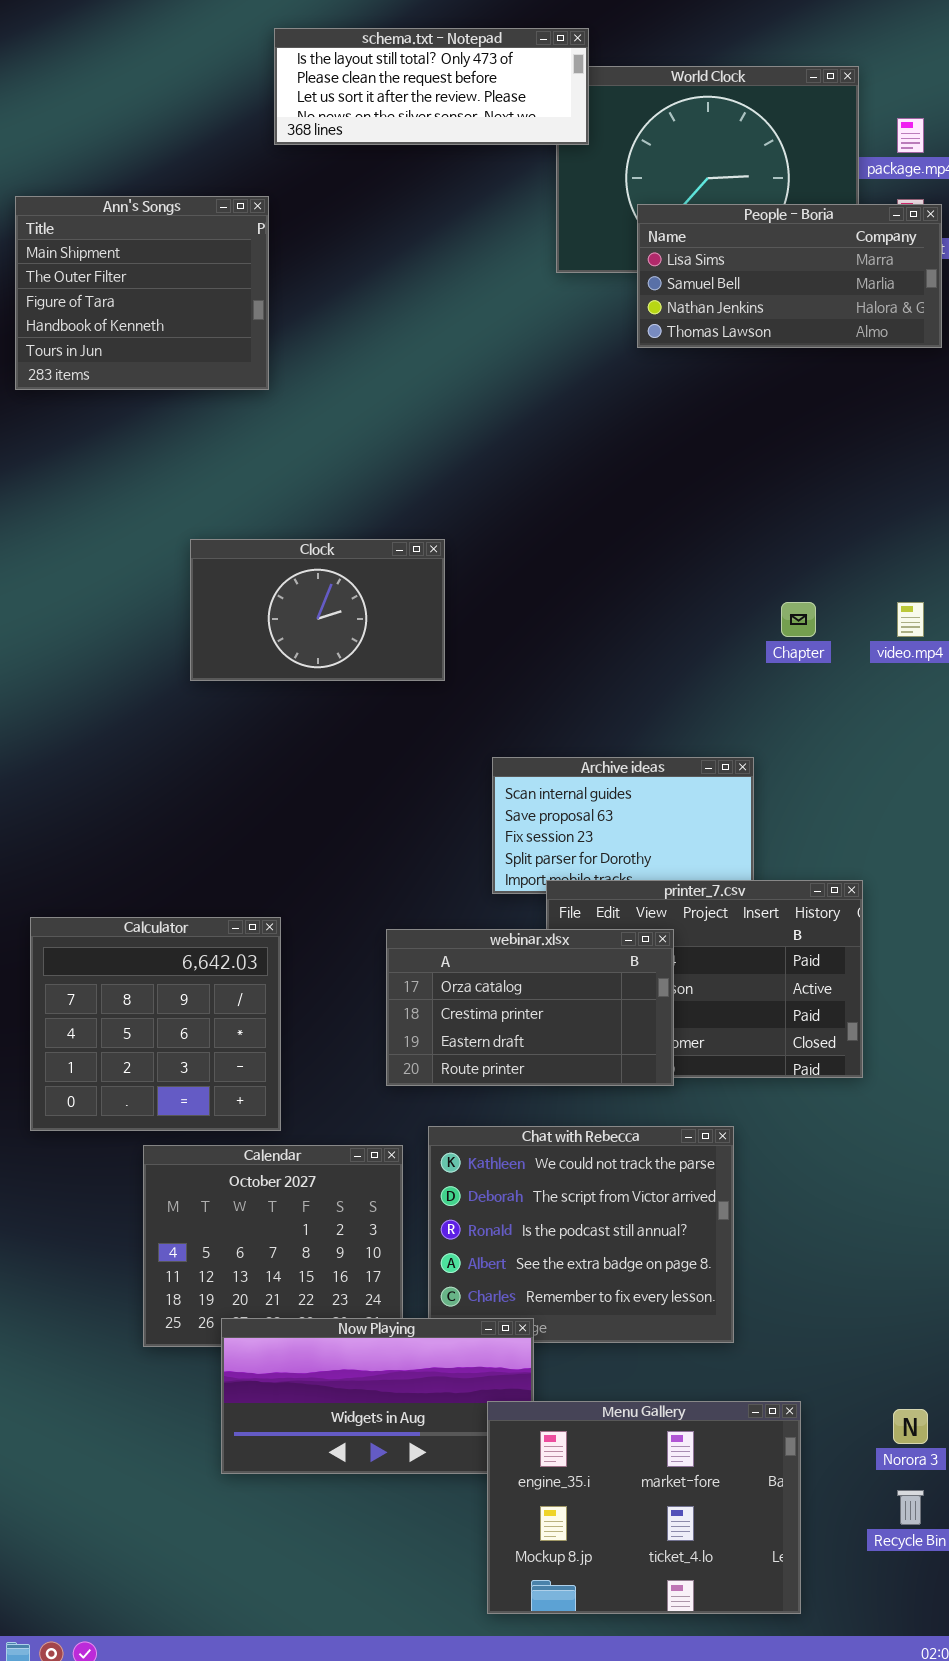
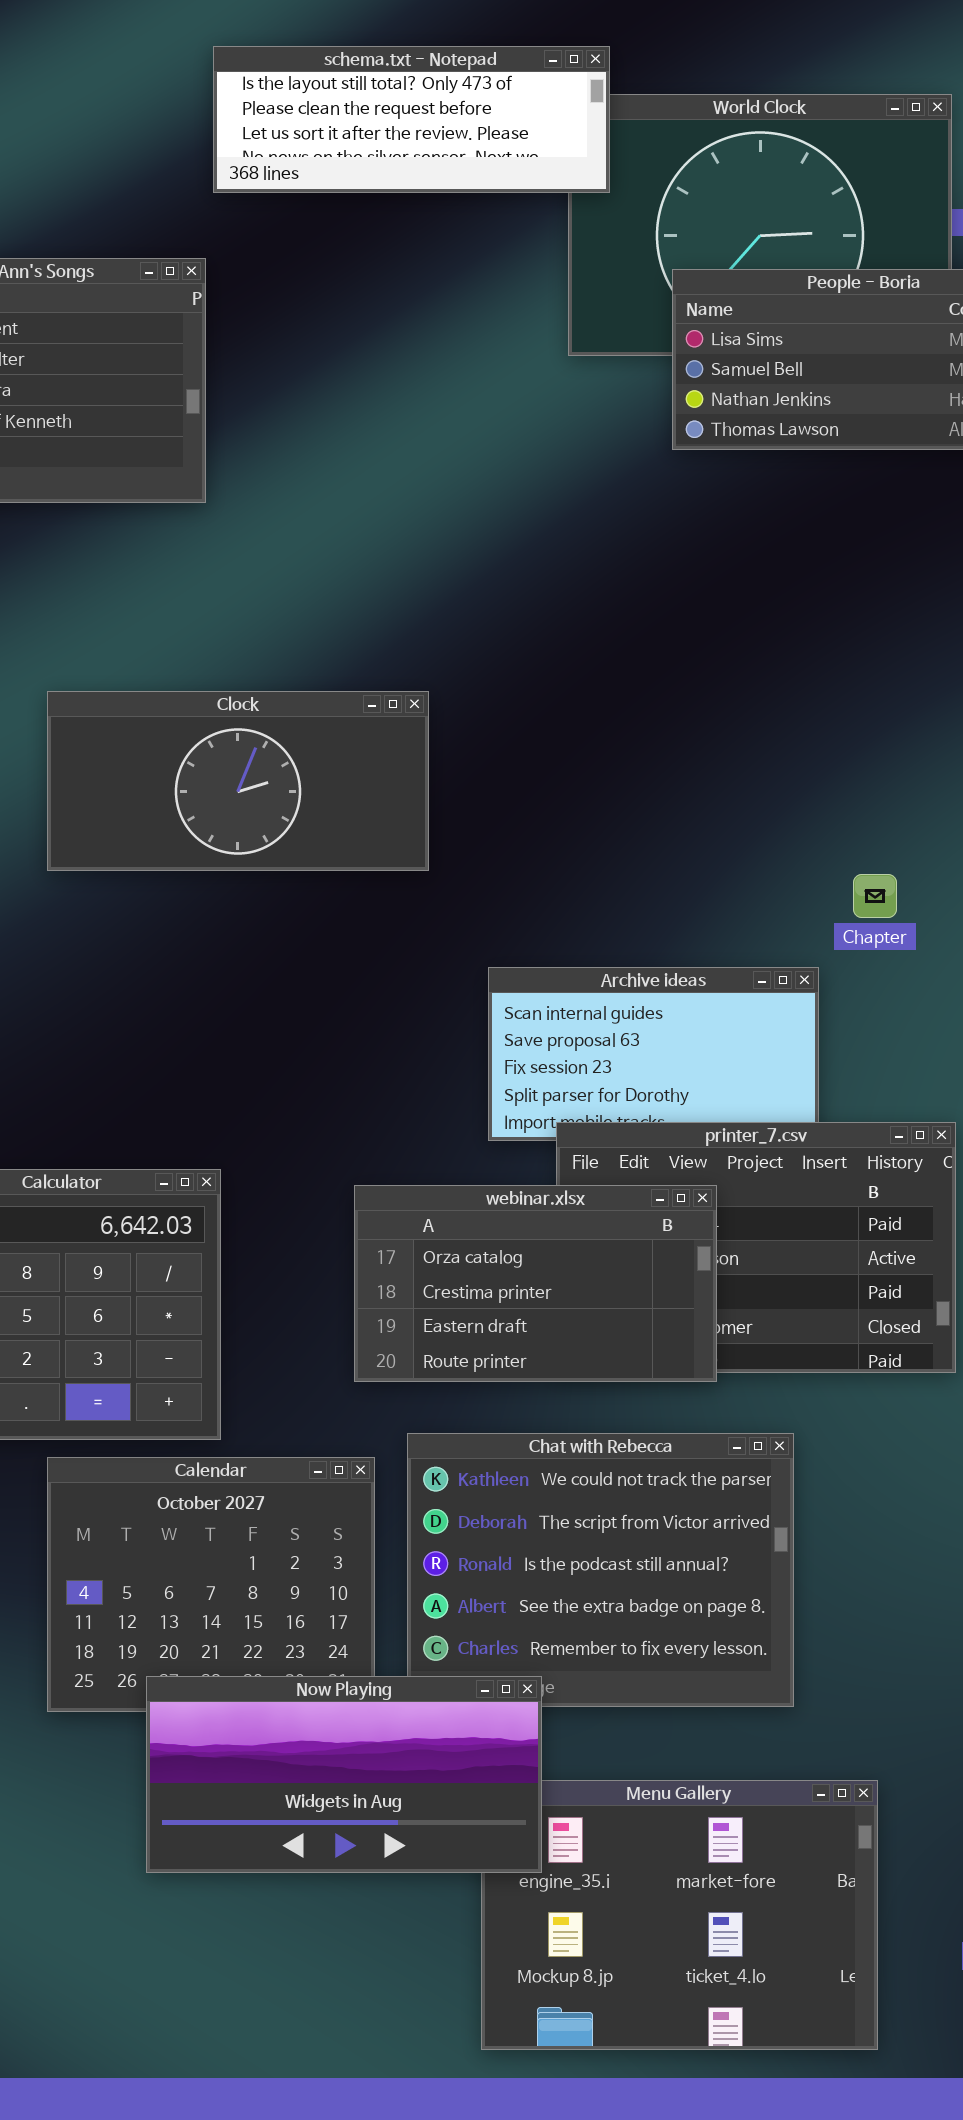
Clock: [190,539,445,681] -> [47,691,429,871], resized
Chapter: [781,602,816,637] -> [853,874,897,918], moved
Now Playing: [221,1318,534,1474] -> [146,1676,542,1873], raised

